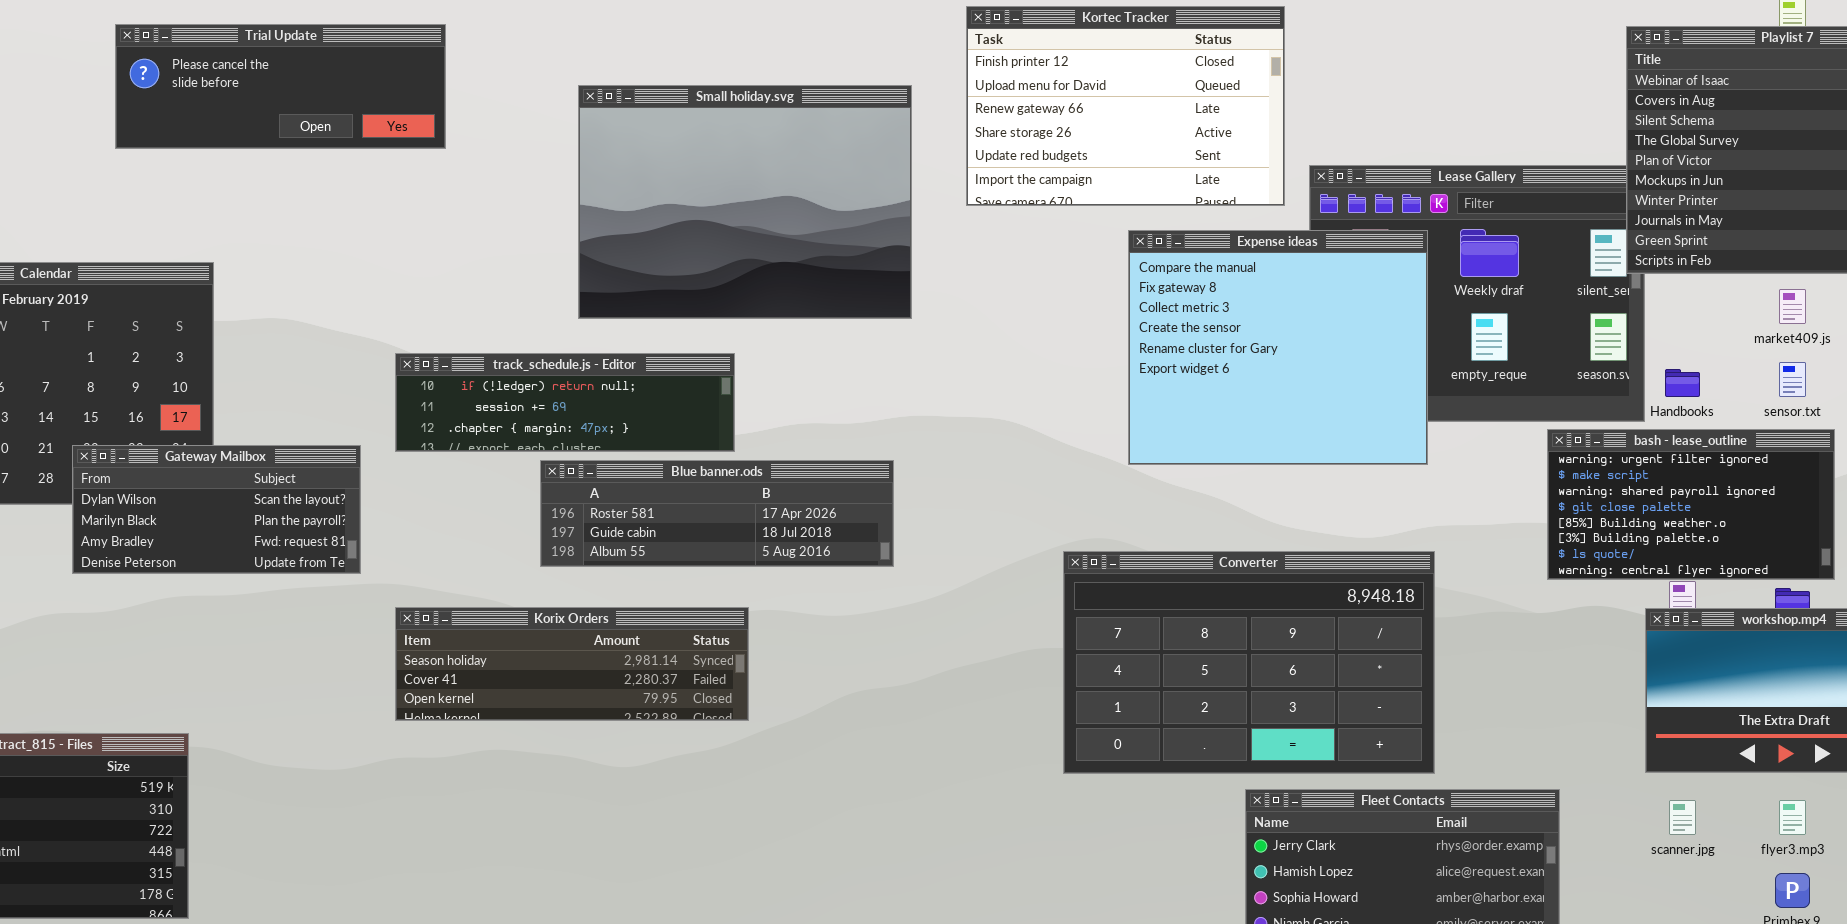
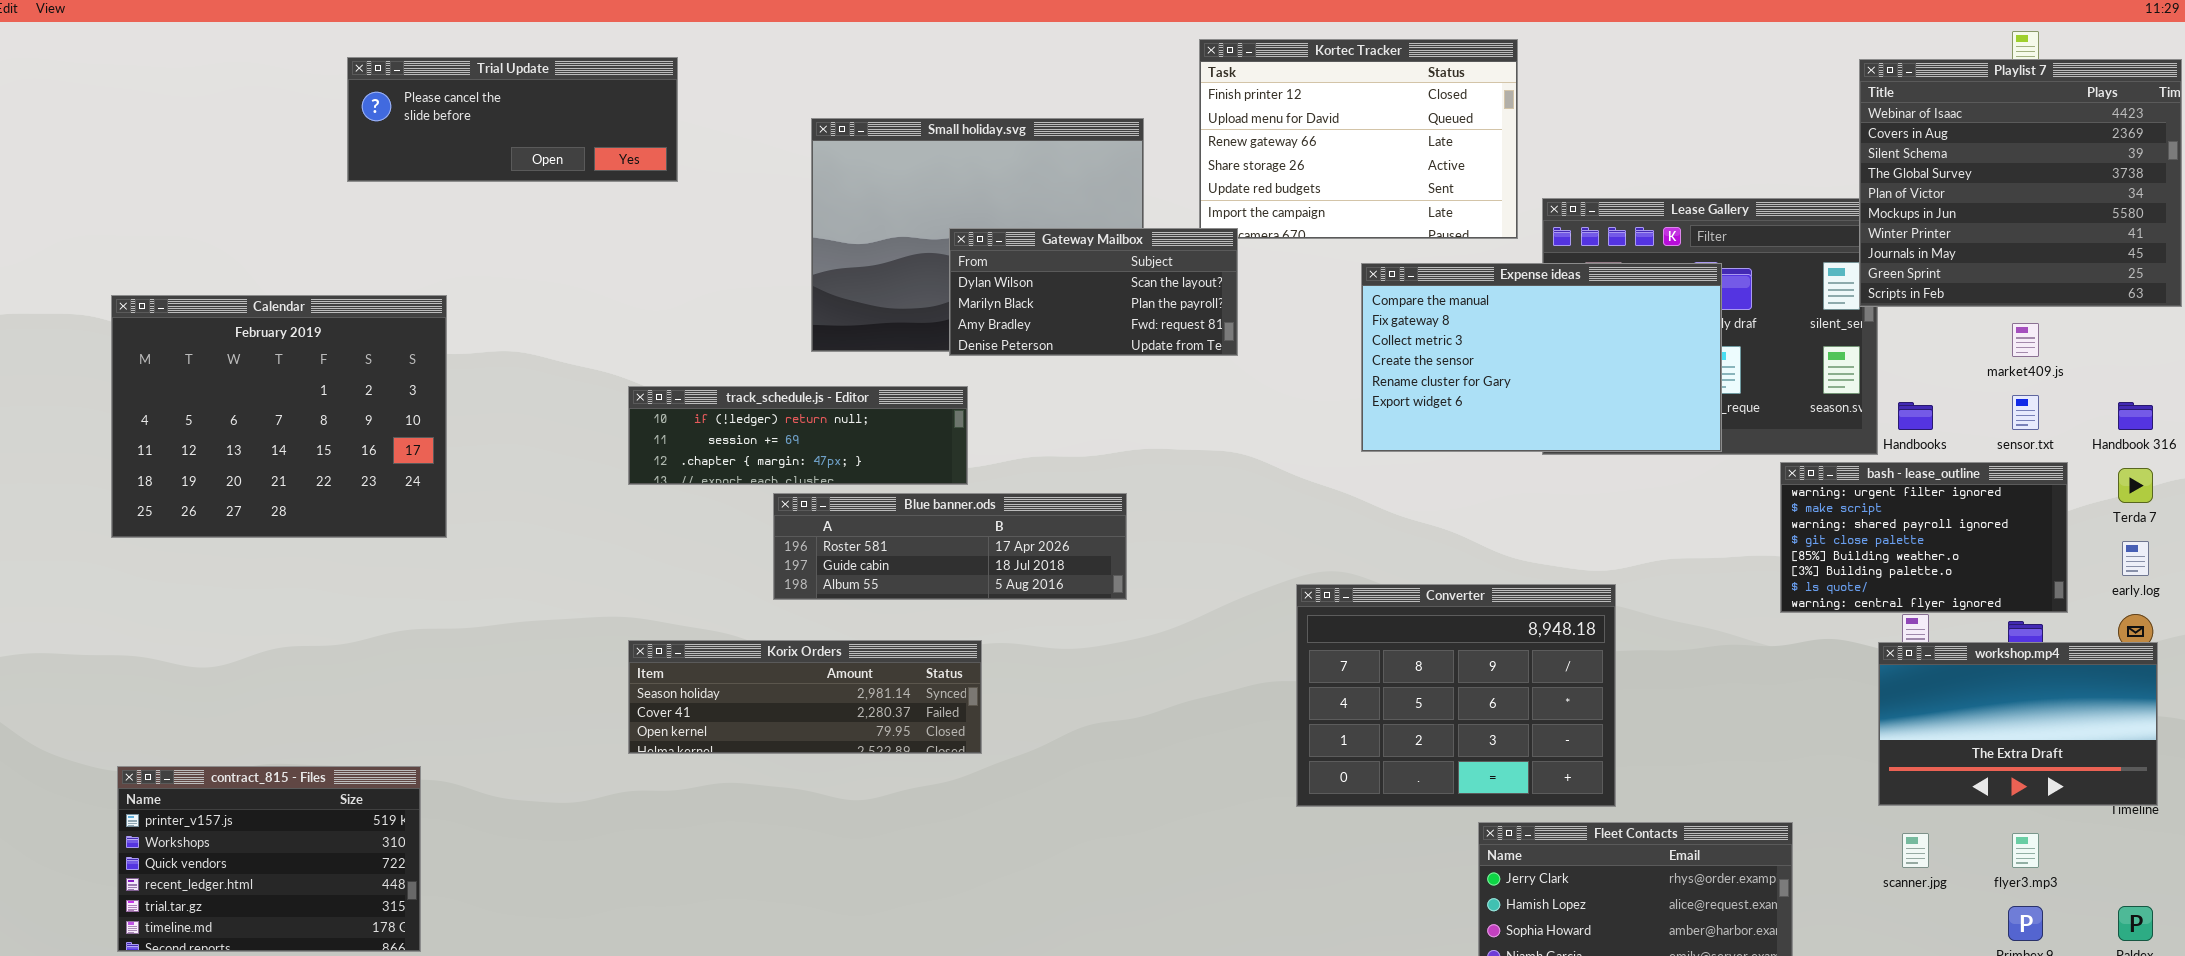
Expense ideas: [1128,230,1428,465] -> [1361,263,1722,452], resized
Gateway Mailbox: [72,445,361,574] -> [949,228,1238,356], moved
Converter: [1063,551,1435,774] -> [1296,584,1616,807], resized

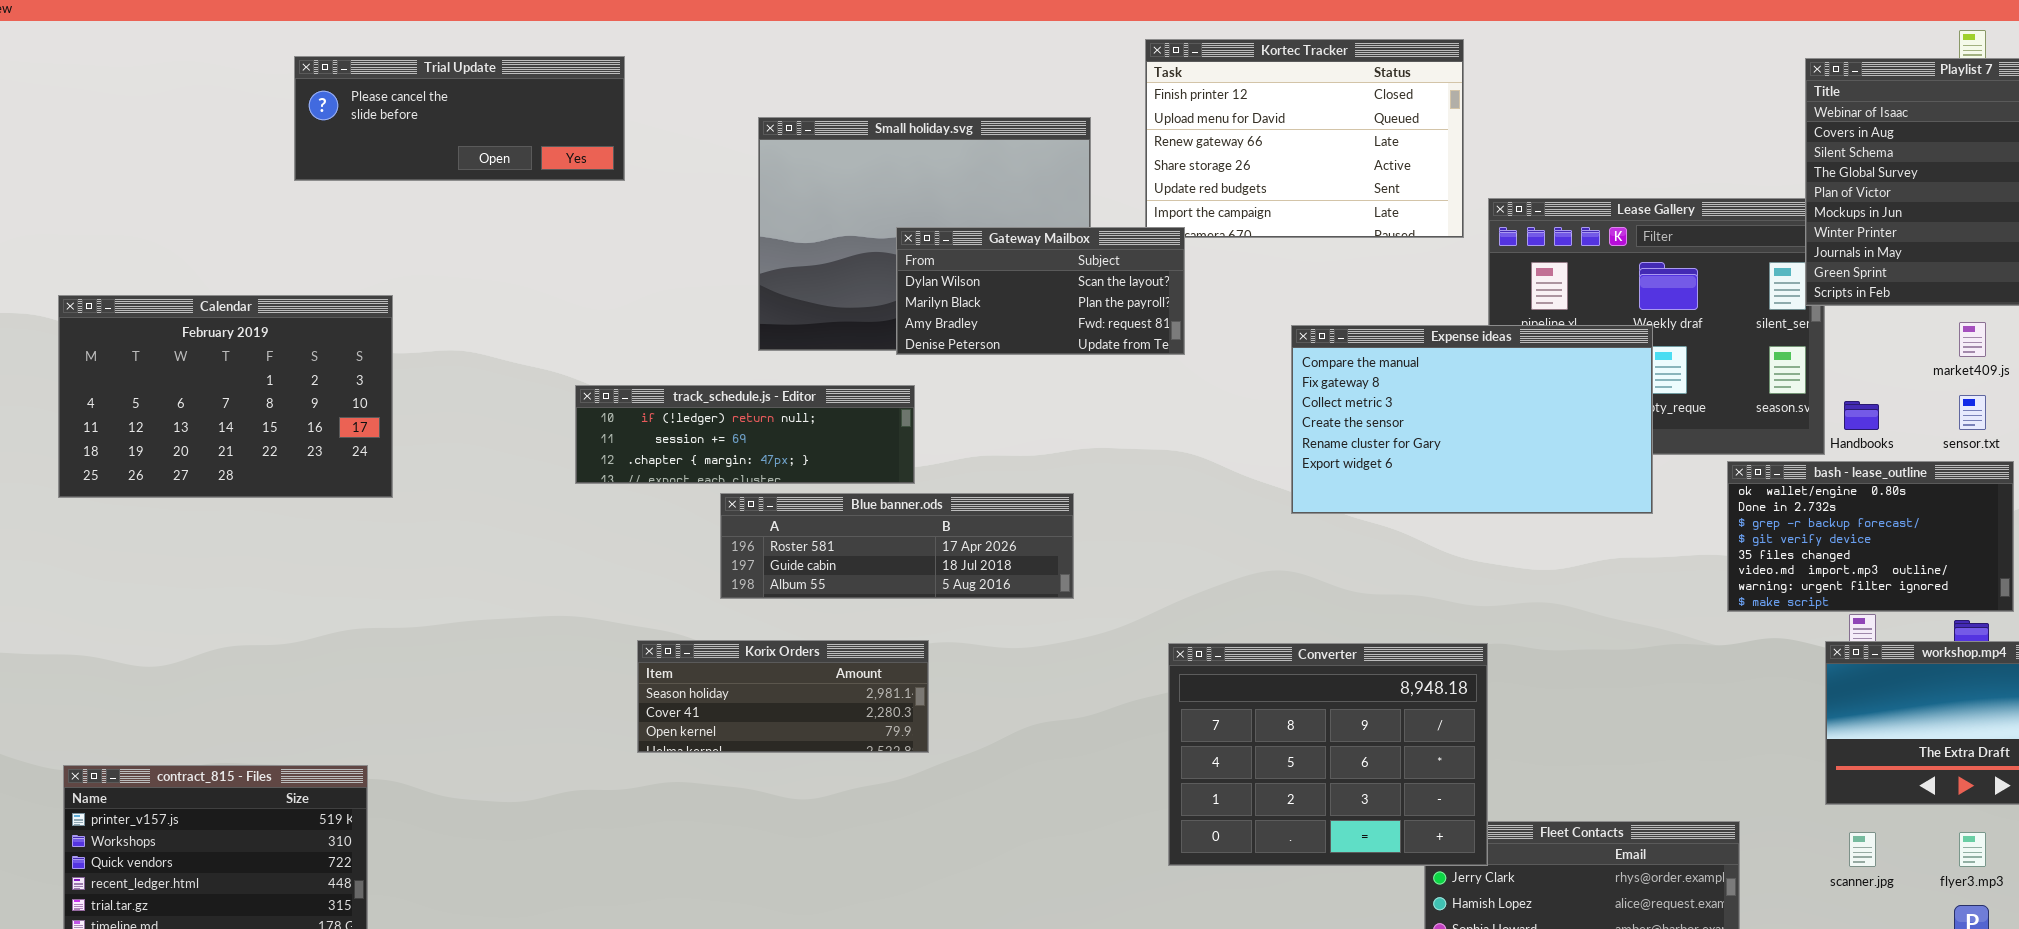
Expense ideas: [1361,263,1722,452] -> [1291,325,1653,514], moved
Calendar: [111,295,447,538] -> [58,295,393,498], resized
bash - lease_outline: [1780,462,2068,613] -> [1727,461,2014,612], scrolled up 6 rows
Converter: [1296,584,1616,807] -> [1168,643,1488,866], moved
Korix Orders: [628,640,982,754] -> [637,640,929,753], resized

